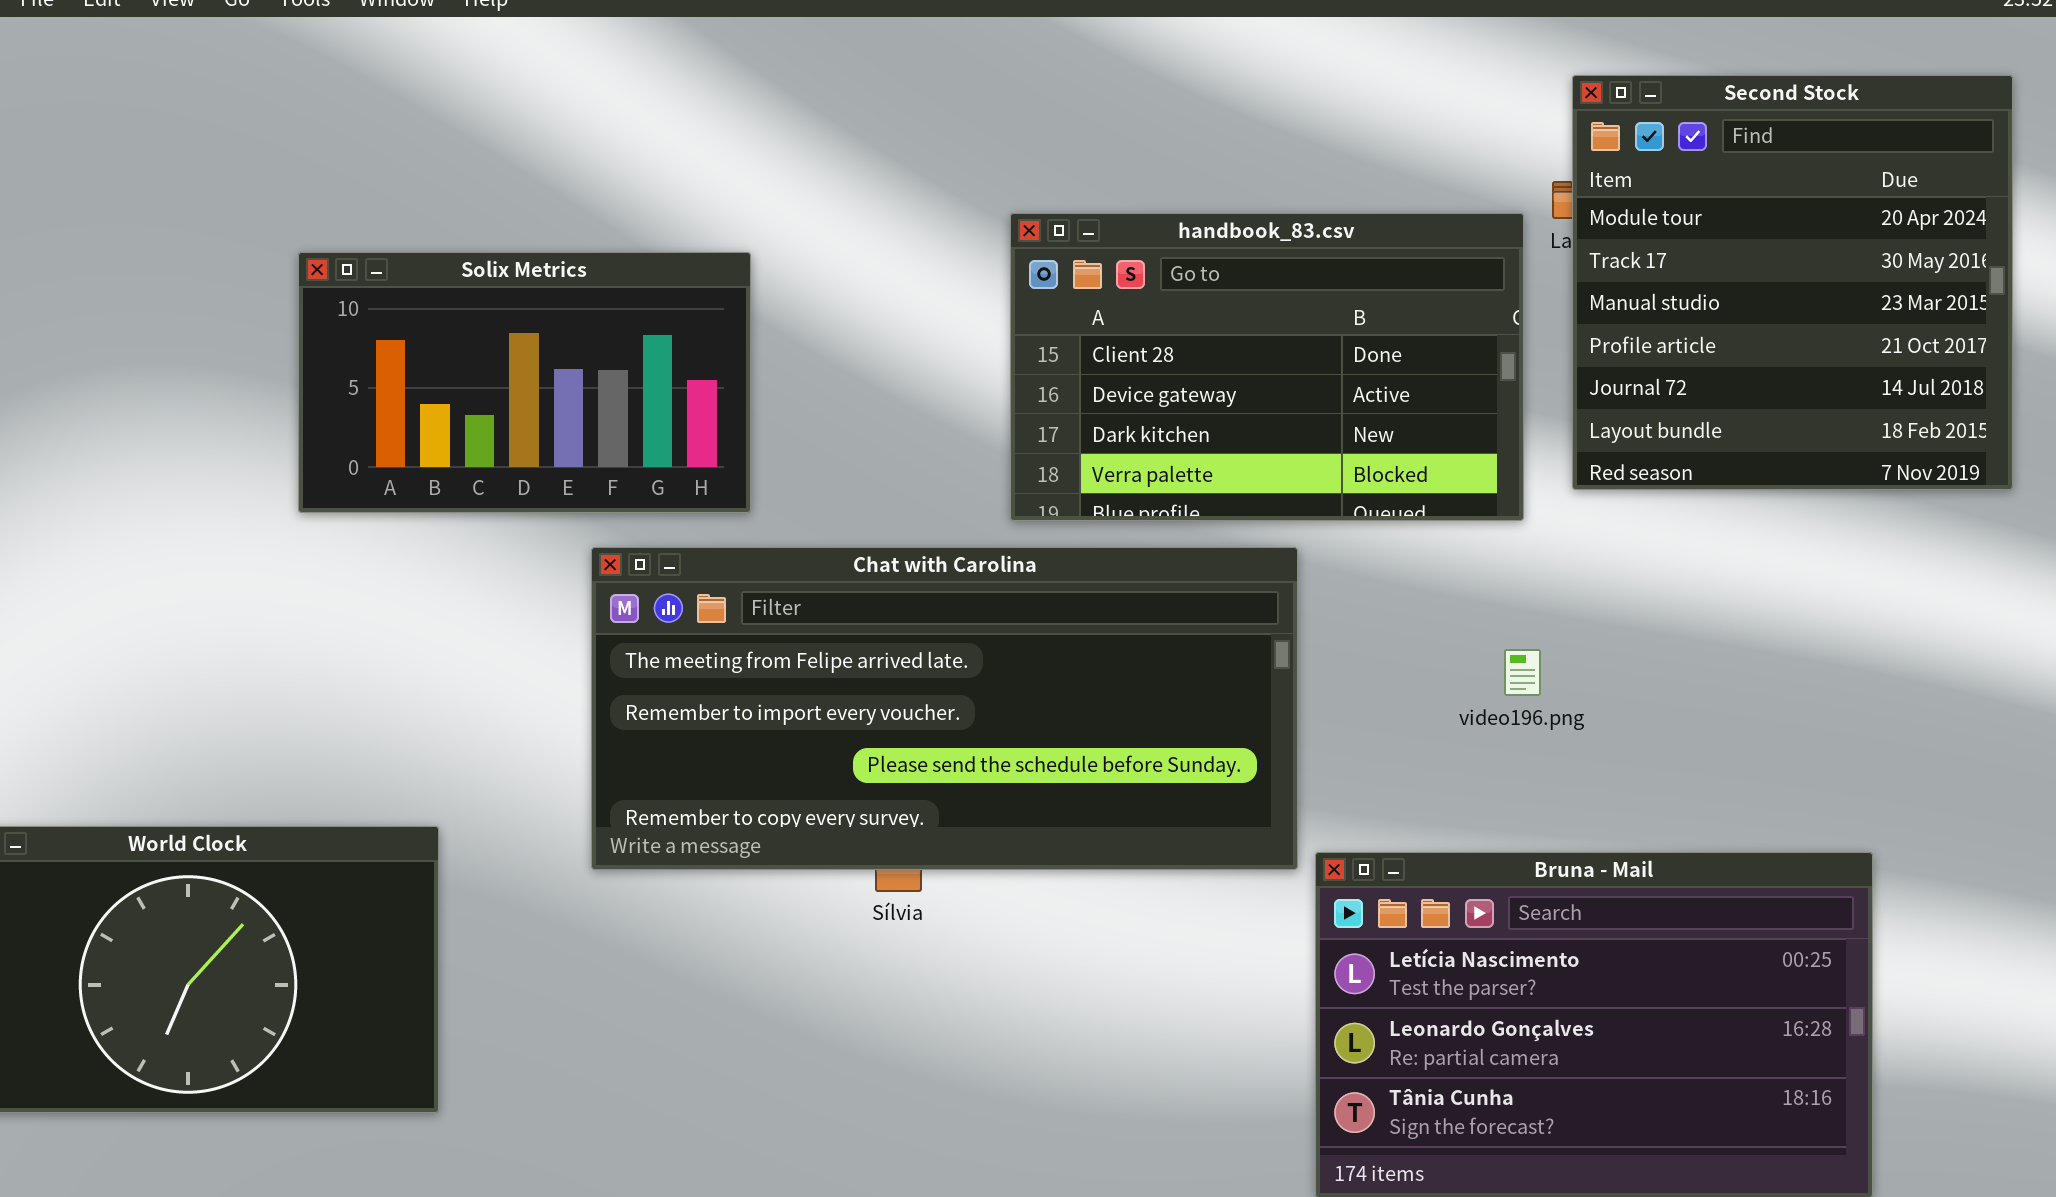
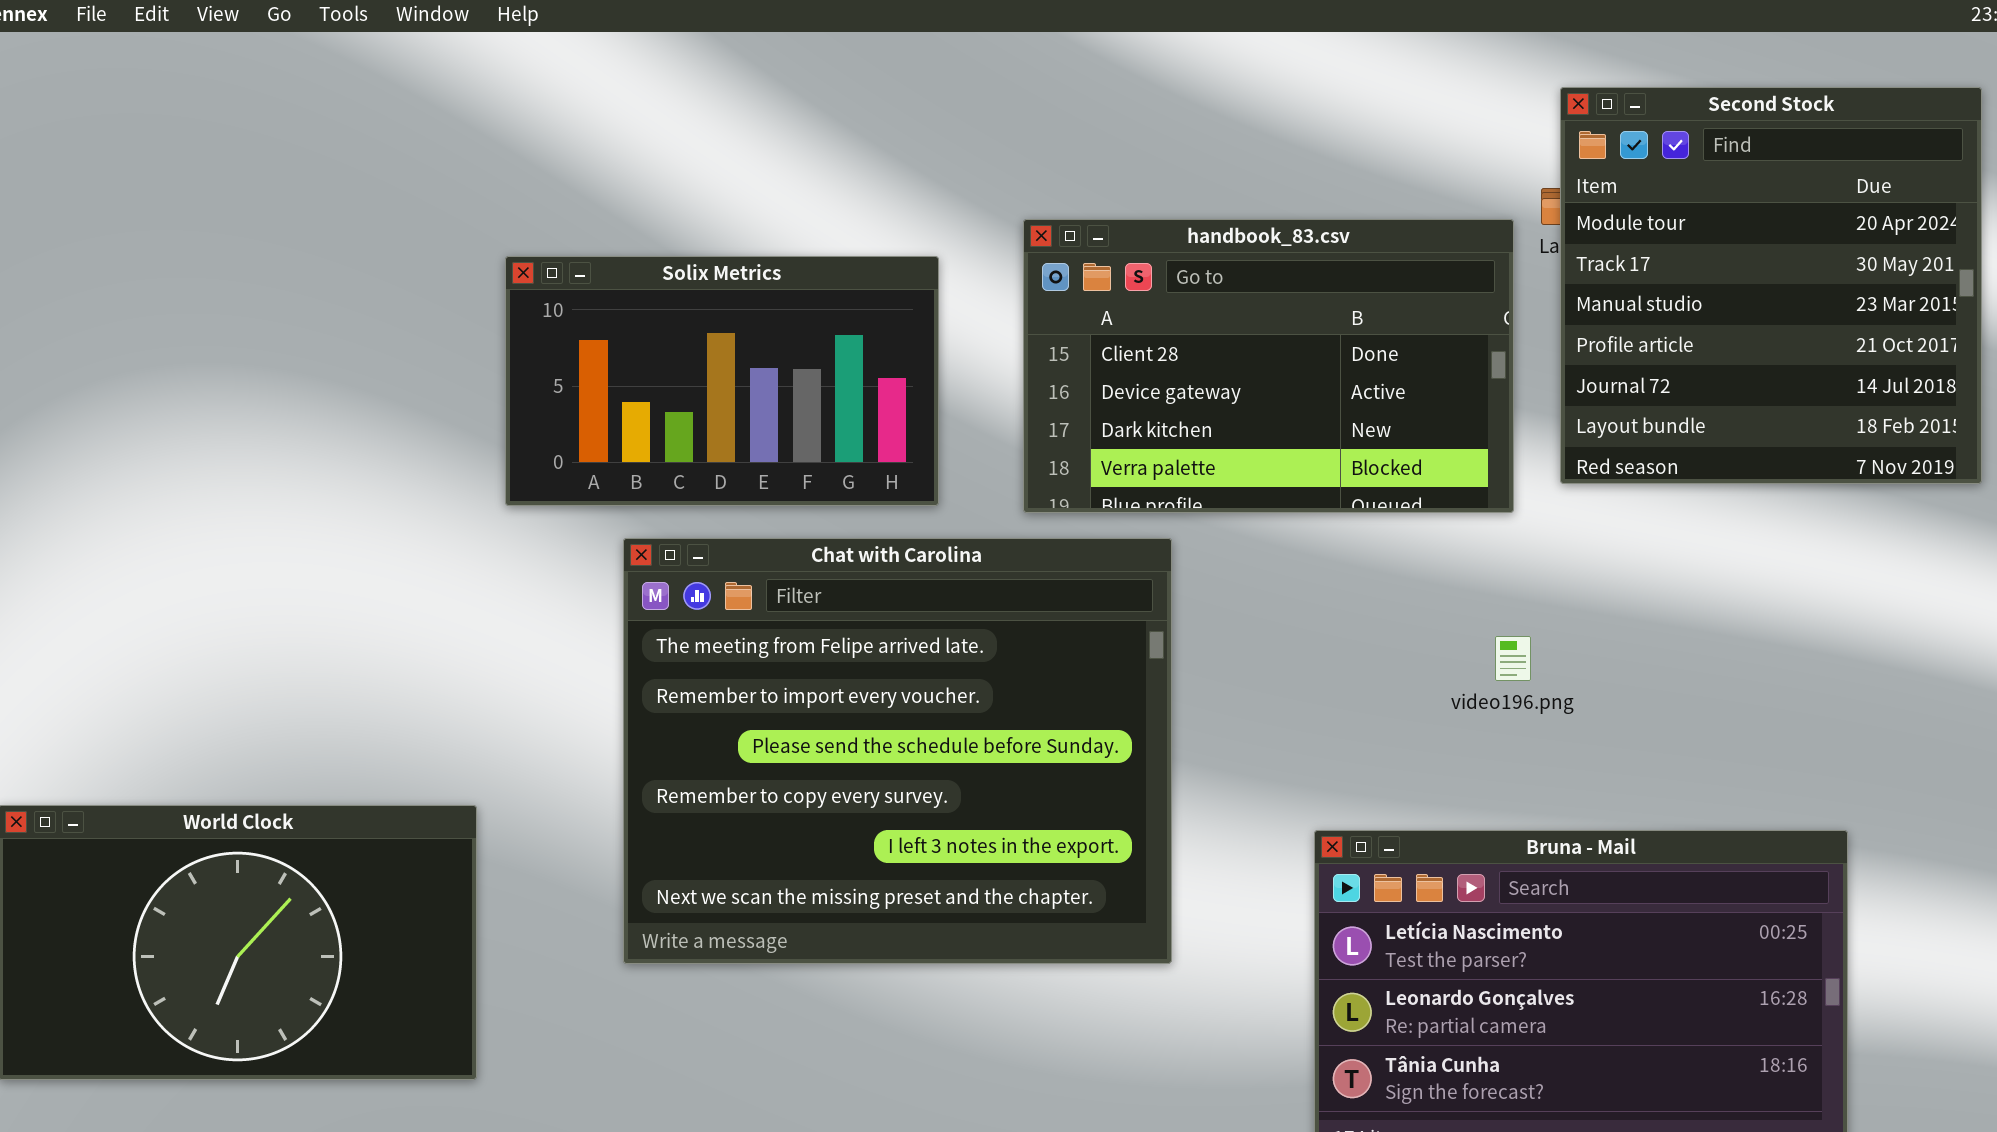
Solix Metrics: [298,252,751,513] -> [505,256,939,506], moved
Chat with Carolina: [591,547,1298,870] -> [623,538,1172,964], resized

